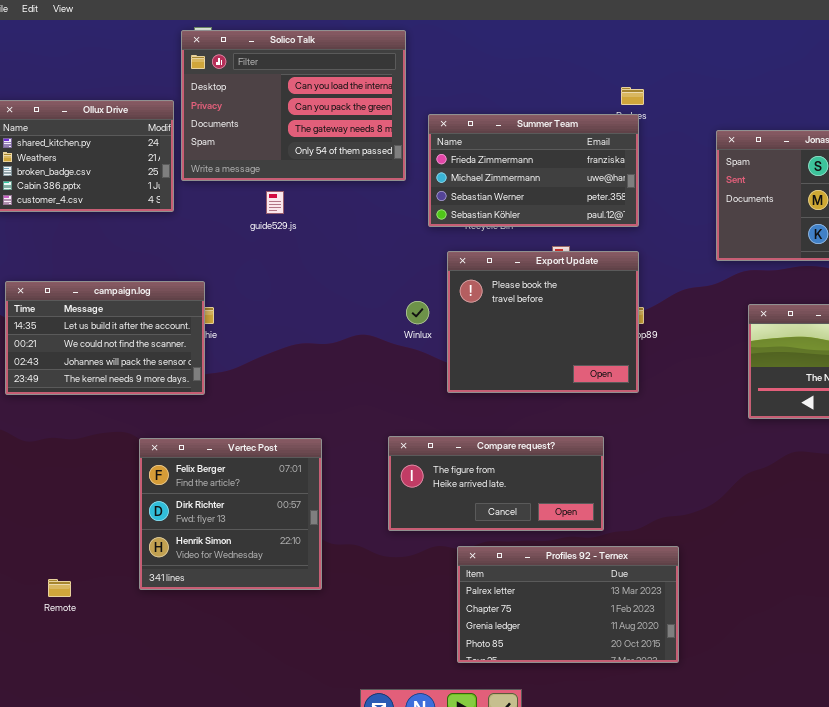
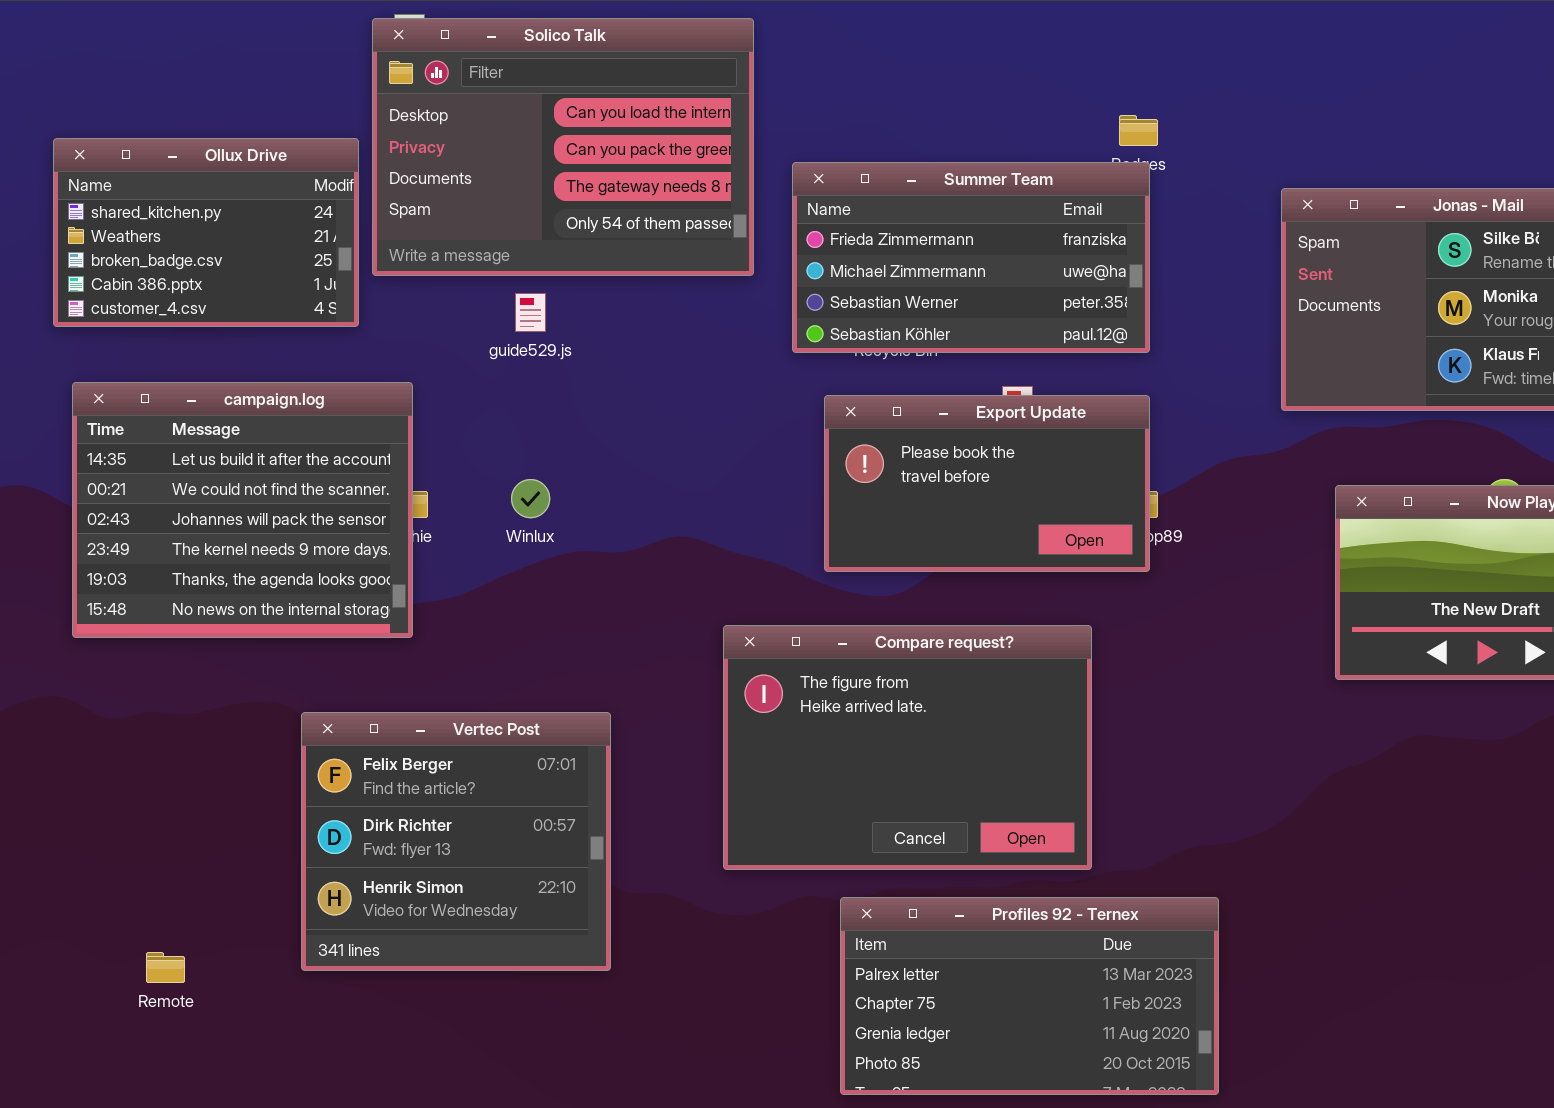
Export Update: [447,251,639,393] -> [824,395,1150,572], resized
campaign.log: [5,281,205,395] -> [72,382,413,638], resized
Winlux: [406,301,429,324] -> [511,479,550,518], moved
Compare request?: [388,436,604,531] -> [723,625,1092,870], resized

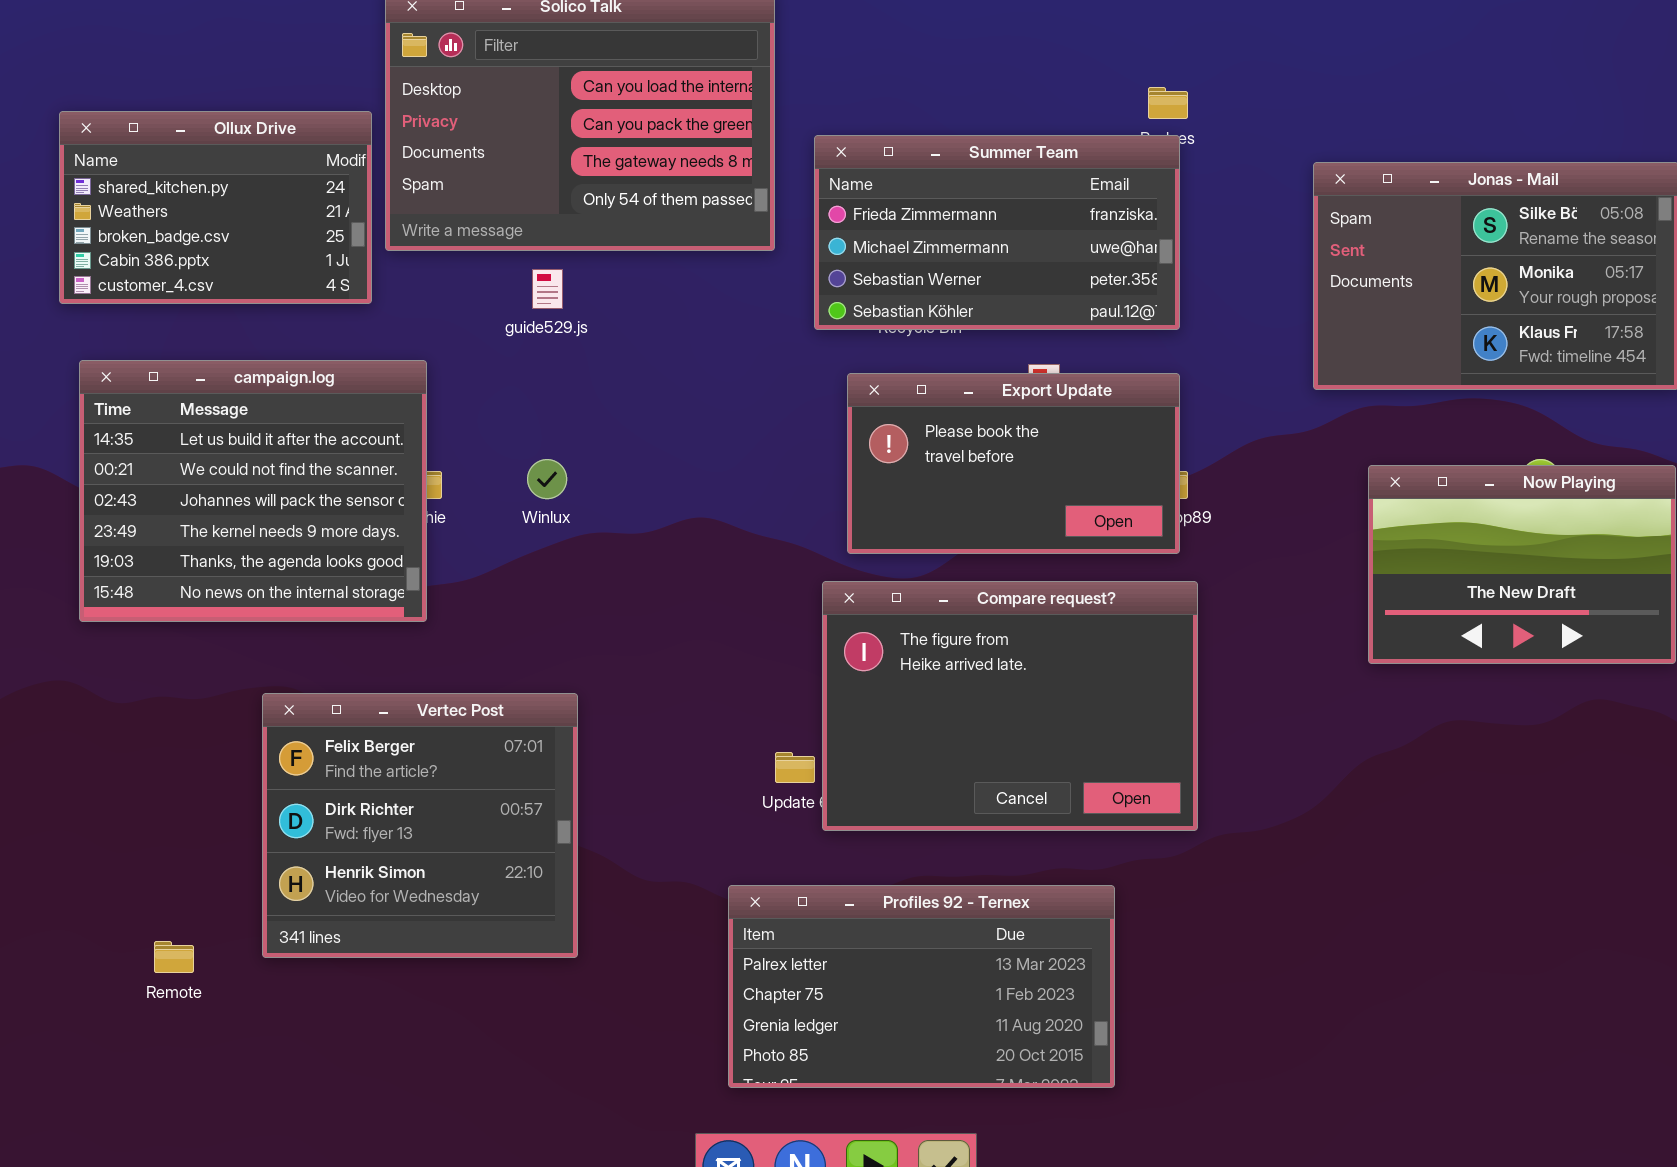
Compare request?: [723,625,1092,870] -> [822,581,1198,831], moved
Vertec Post: [301,712,611,971] -> [262,693,578,958], moved
Profiles 92 - Ternex: [840,897,1219,1095] -> [728,885,1115,1088], moved

